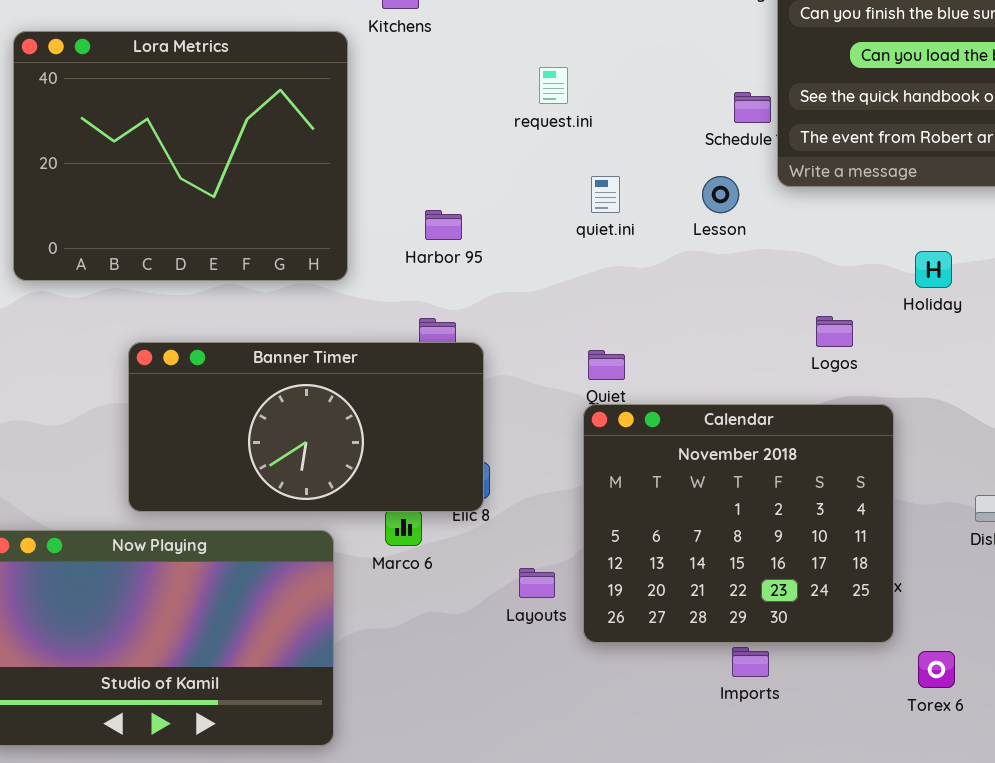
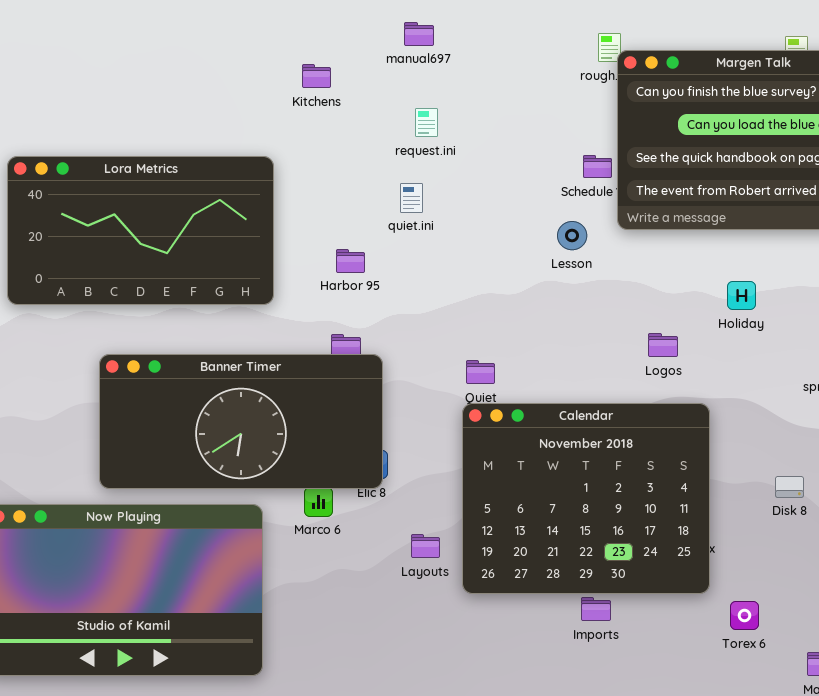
Lora Metrics: [13,31,348,281] -> [7,156,274,305], resized
request.ini: [539,67,568,104] -> [415,108,438,137], moved
quiet.ini: [591,176,620,213] -> [400,183,423,213], moved

